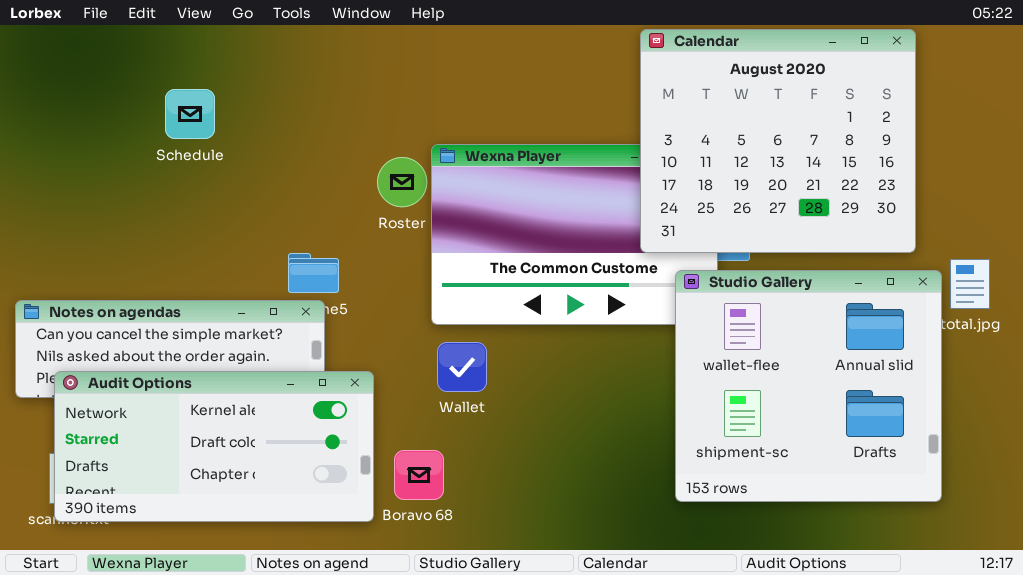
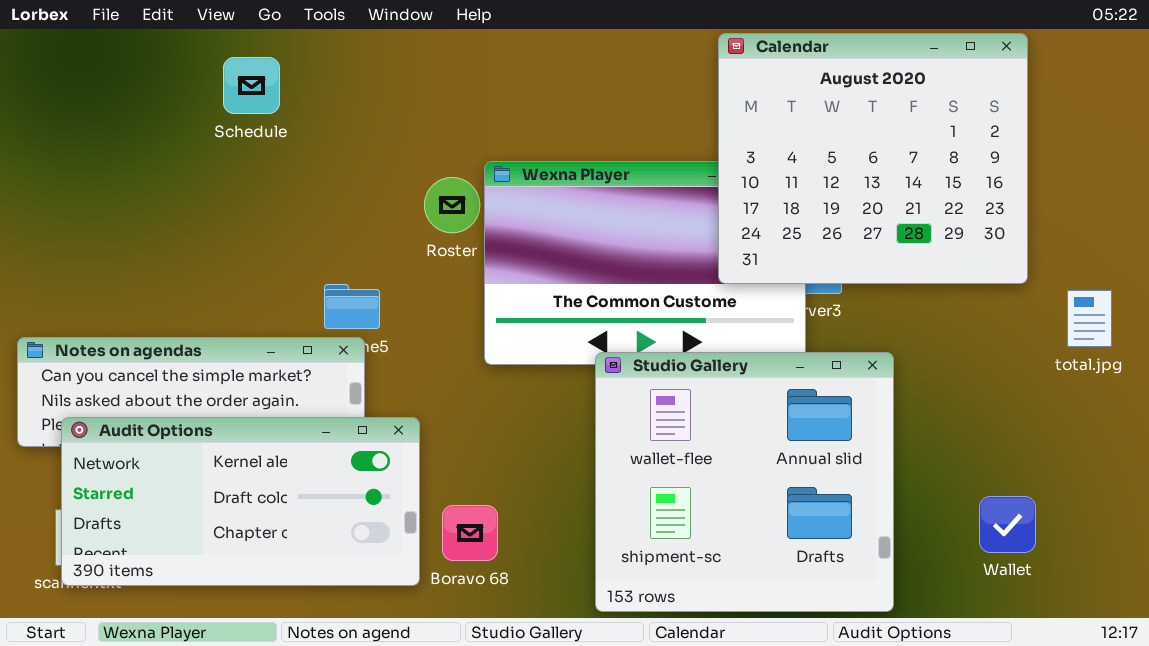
Schedule: [165,89,215,139] -> [223,57,280,114], moved
Studio Gallery: [675,270,942,502] -> [595,352,894,612], moved
Wallet: [437,342,487,392] -> [979,496,1036,553], moved

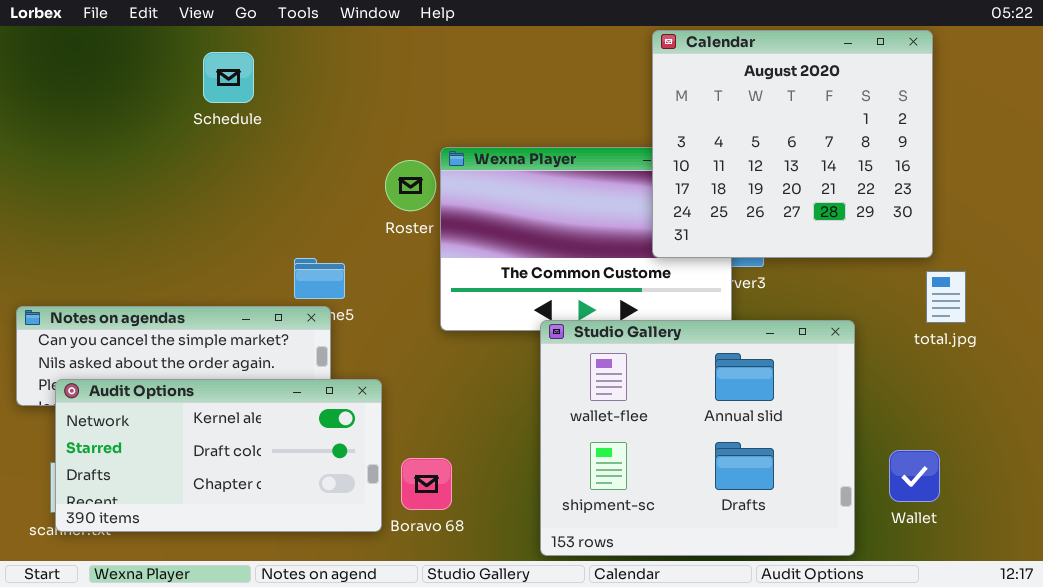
total.jpg: [1067,290,1112,347] -> [926,271,966,323], moved
Studio Gallery: [595,352,894,612] -> [540,320,855,556], resized

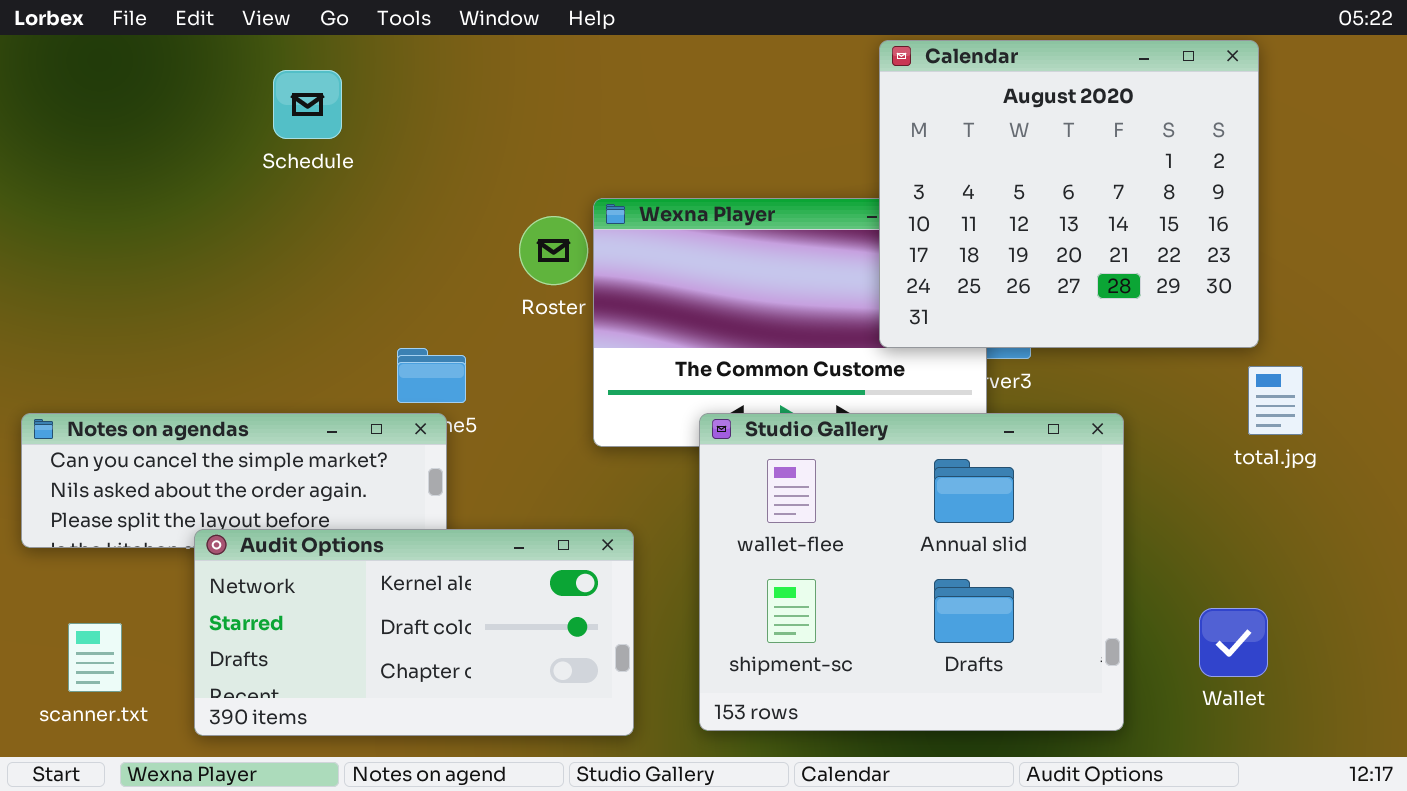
Studio Gallery: [540,320,855,556] -> [699,413,1124,731], moved
Audit Options: [55,379,382,532] -> [194,529,634,736], moved

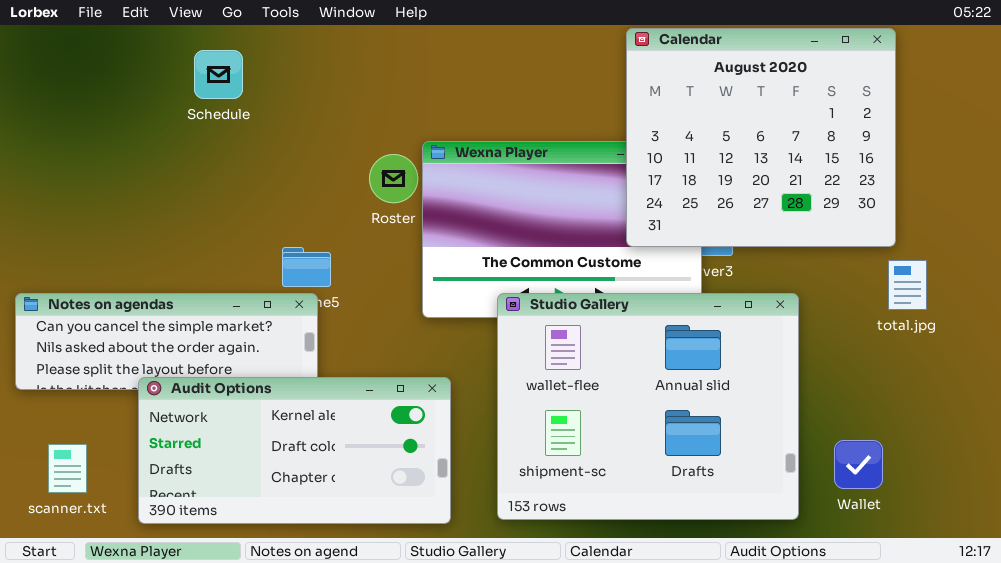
Wallet: [1199,608,1268,677] -> [834,440,883,489], moved

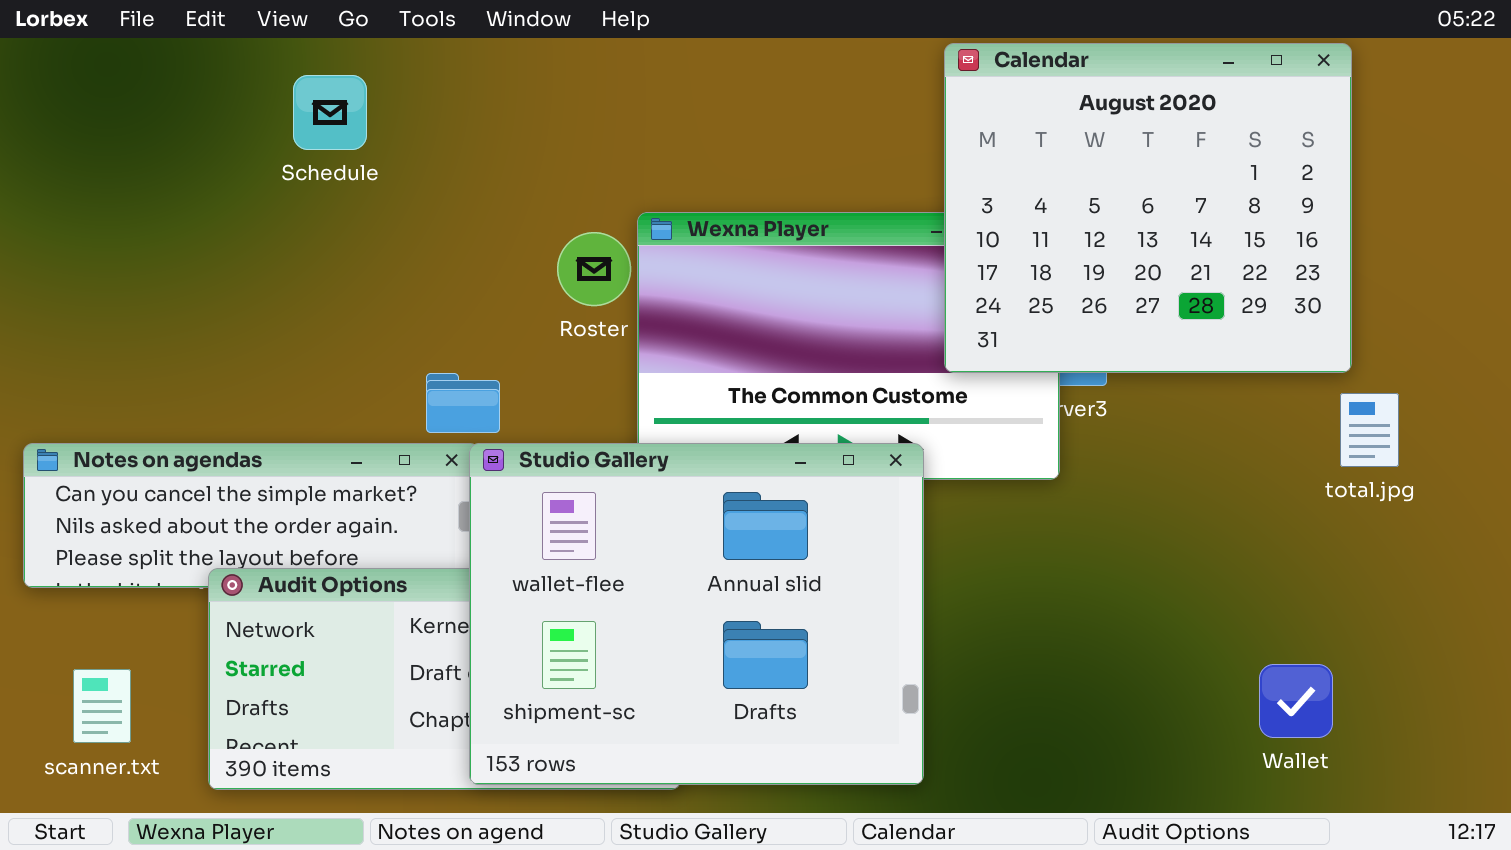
Studio Gallery: [497,293,799,520] -> [469,443,924,785], moved

